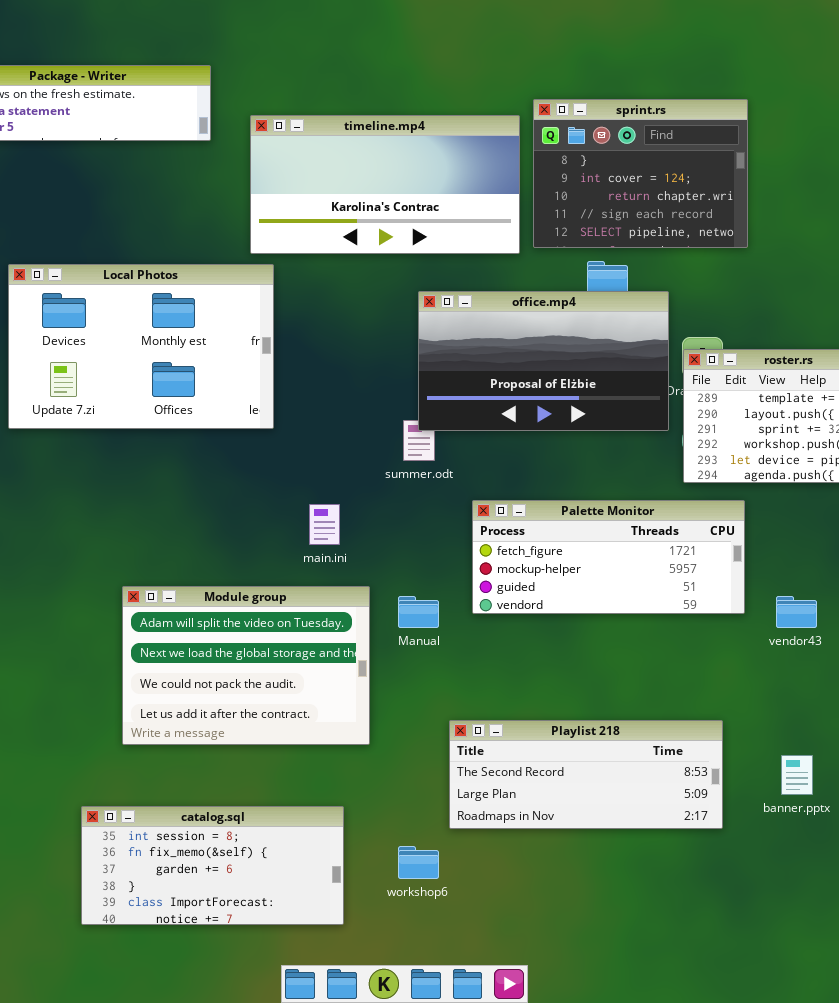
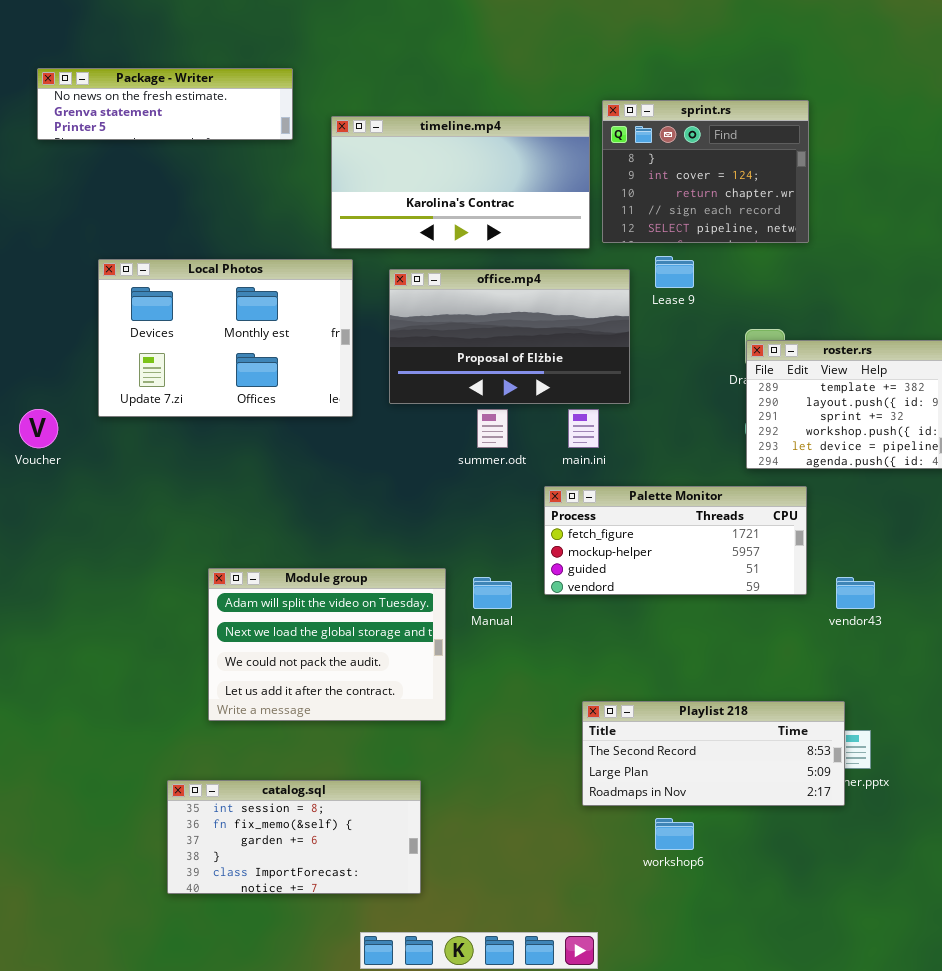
office.mp4: [418,291,669,431] -> [389,269,630,404], moved
main.ini: [309,504,340,545] -> [568,409,599,448], moved
Playlist 218: [449,720,723,829] -> [582,701,845,806], moved
workshop6: [398,846,439,879] -> [655,818,694,850], moved

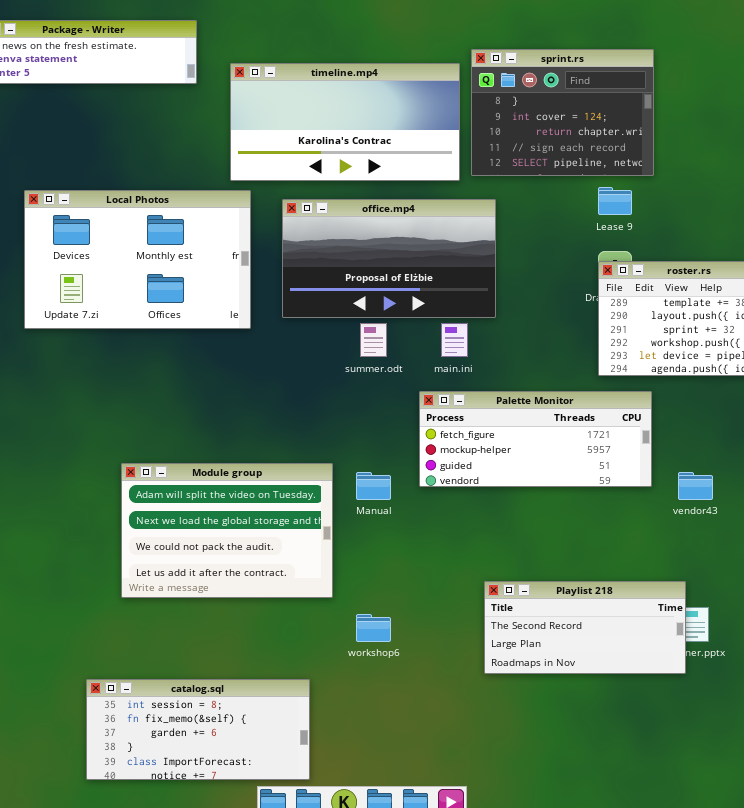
Lease 9: [655,256,694,288] -> [598,187,632,215], moved
Playlist 218: [582,701,845,806] -> [484,581,686,674], resized
catalog.sql: [167,780,421,894] -> [86,679,310,780], moved
workshop6: [655,818,694,850] -> [356,614,391,642], moved

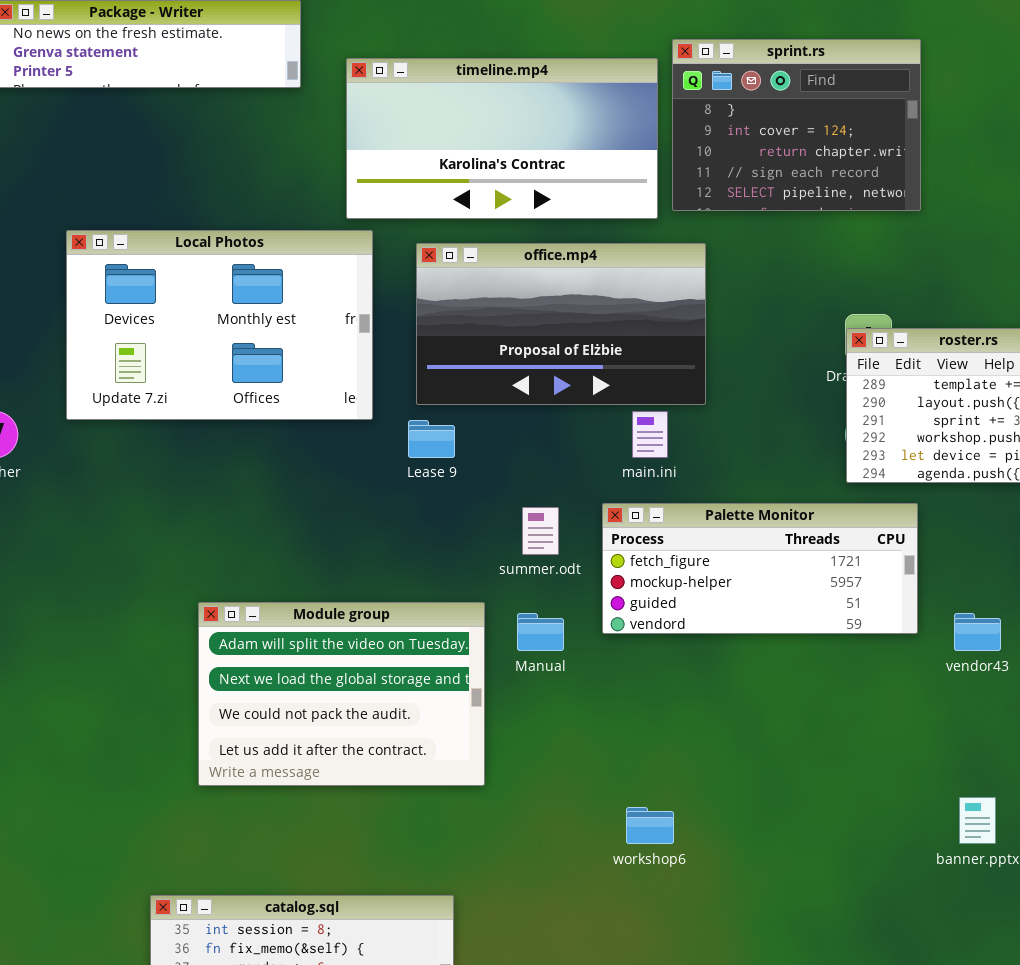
Lease 9: [598,187,632,215] -> [408,420,455,458], moved
summer.odt: [360,323,387,357] -> [522,507,559,555], moved
Playlist 218: [484,581,686,674] -> none, closed
workshop6: [356,614,391,642] -> [626,807,674,844], moved

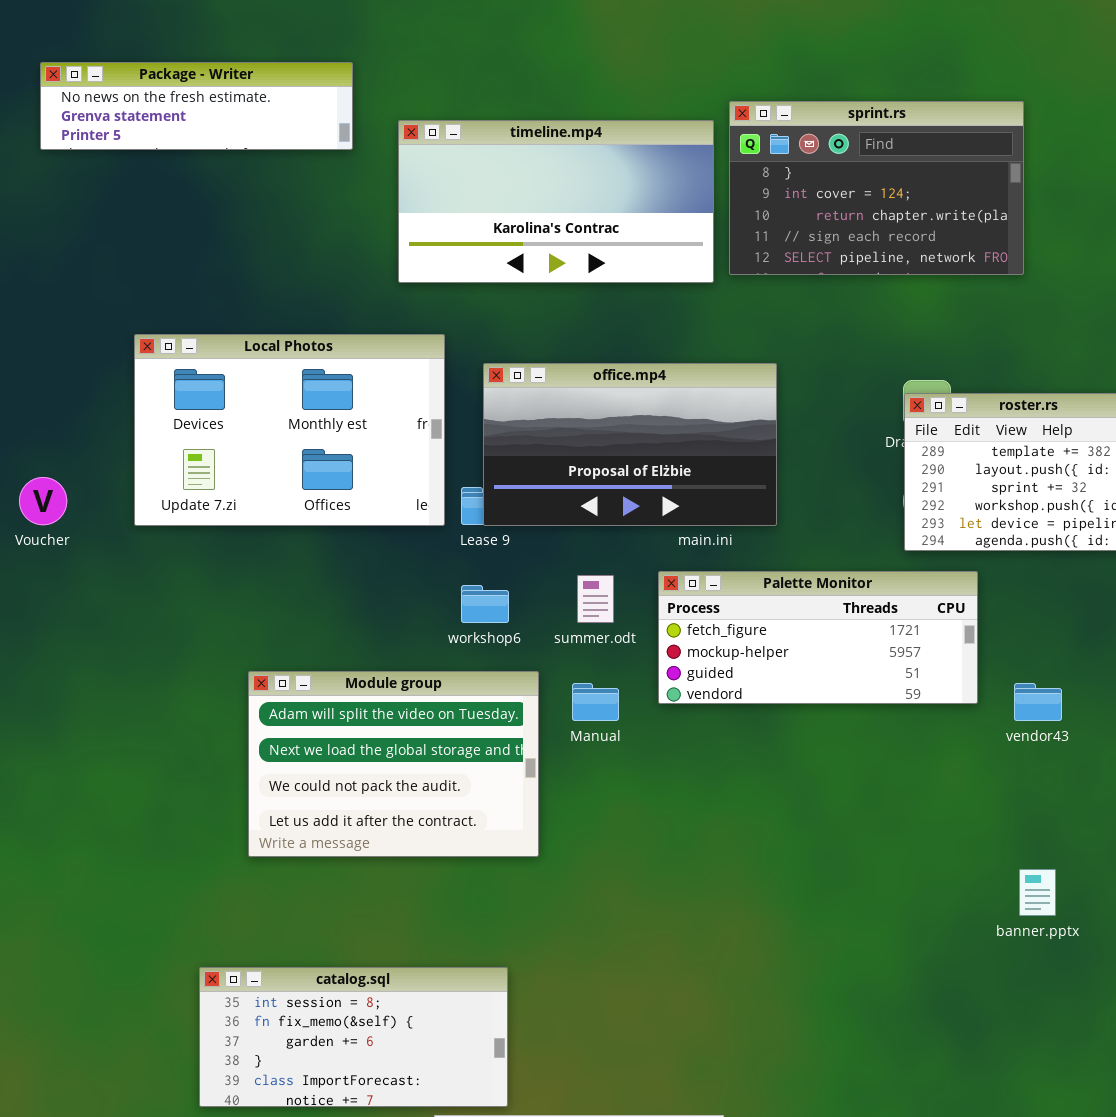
sprint.rs: [672,39,921,211] -> [729,101,1024,275], resized
Local Photos: [66,230,373,420] -> [134,334,445,526], moved
office.mp4: [416,243,706,405] -> [483,363,777,526], moved
workshop6: [626,807,674,844] -> [461,585,509,623], moved

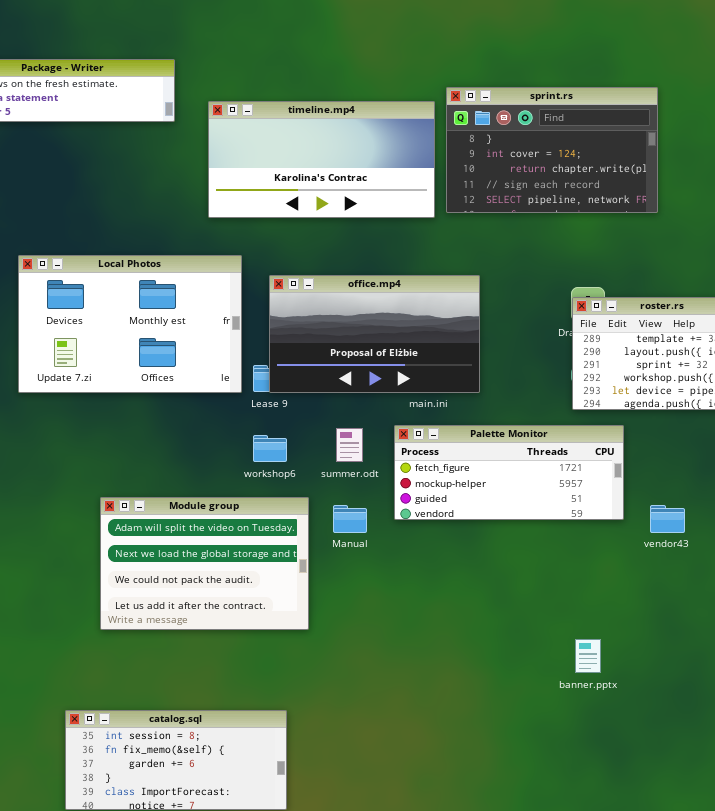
banner.pptx: [1019,869,1056,916] -> [575,639,601,673], moved

